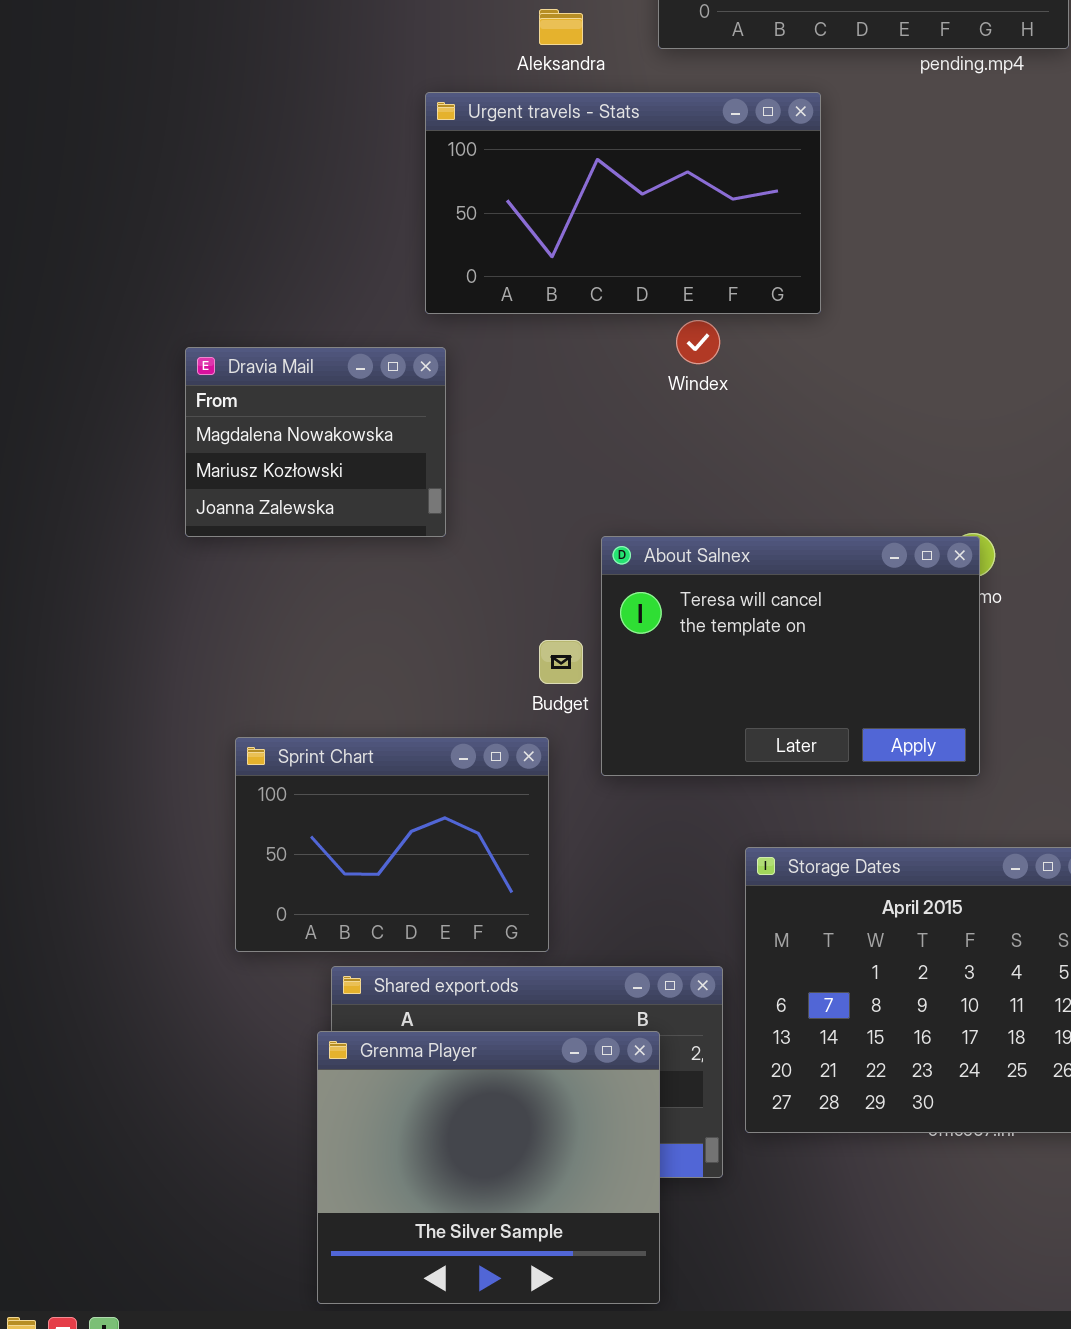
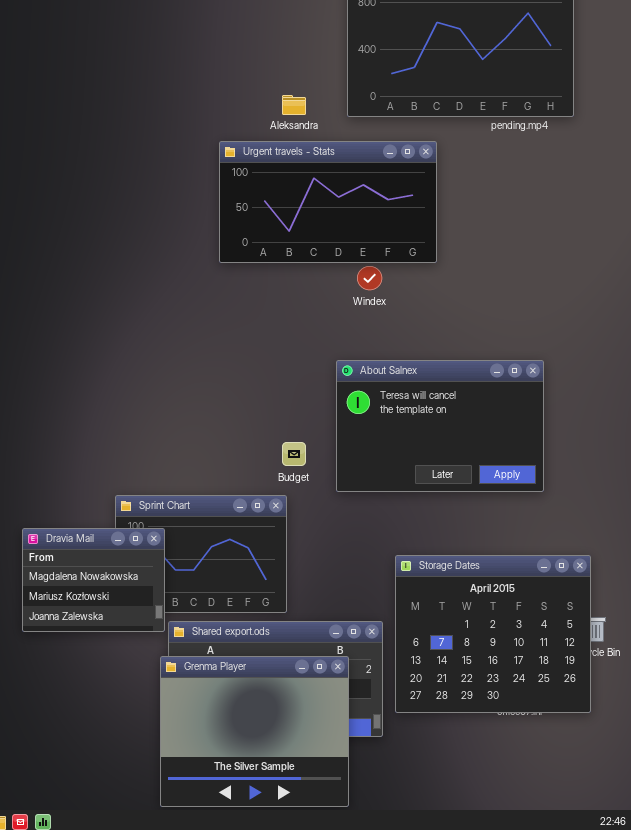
Dravia Mail: [185,347,446,537] -> [22,528,165,632], moved
About Salnex: [601,536,980,776] -> [336,360,544,492], moved

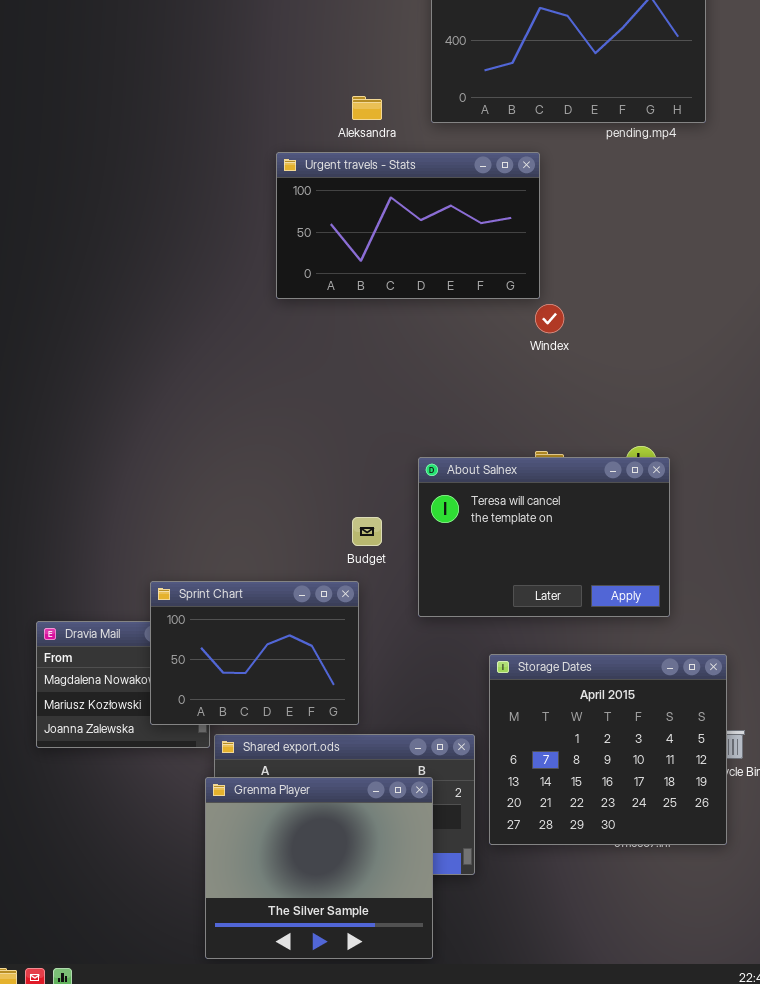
Windex: [357,266,382,290] -> [535,304,564,333], moved
About Salnex: [336,360,544,492] -> [418,457,670,617], moved
Sprint Chart: [115,495,287,613] -> [150,581,359,725], raised

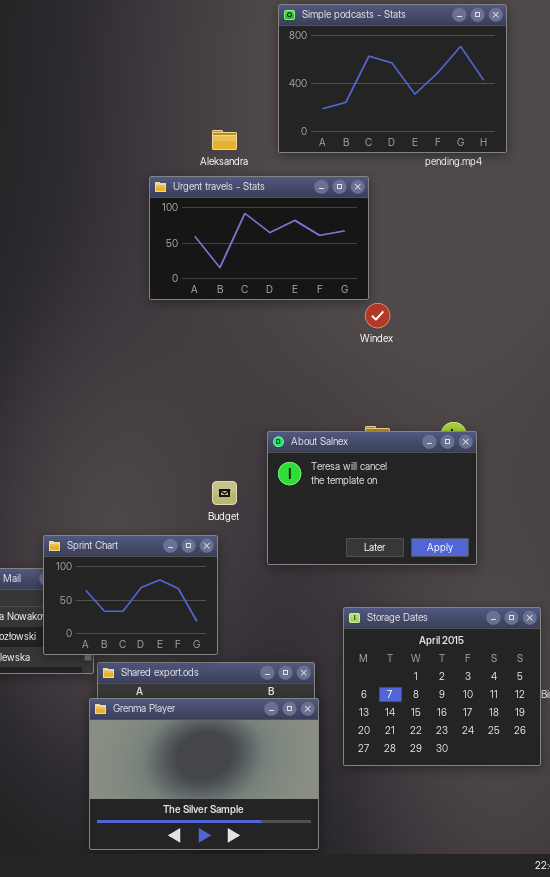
Storage Dates: [489,654,727,845] -> [343,607,541,766], moved
Grenma Player: [205,777,433,959] -> [89,698,319,850], resized

